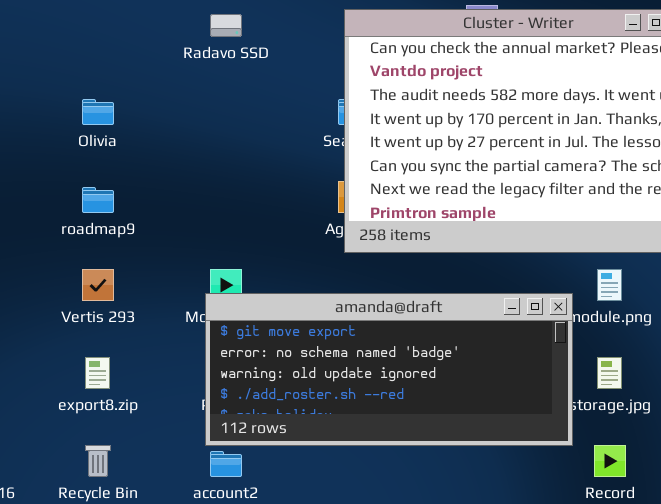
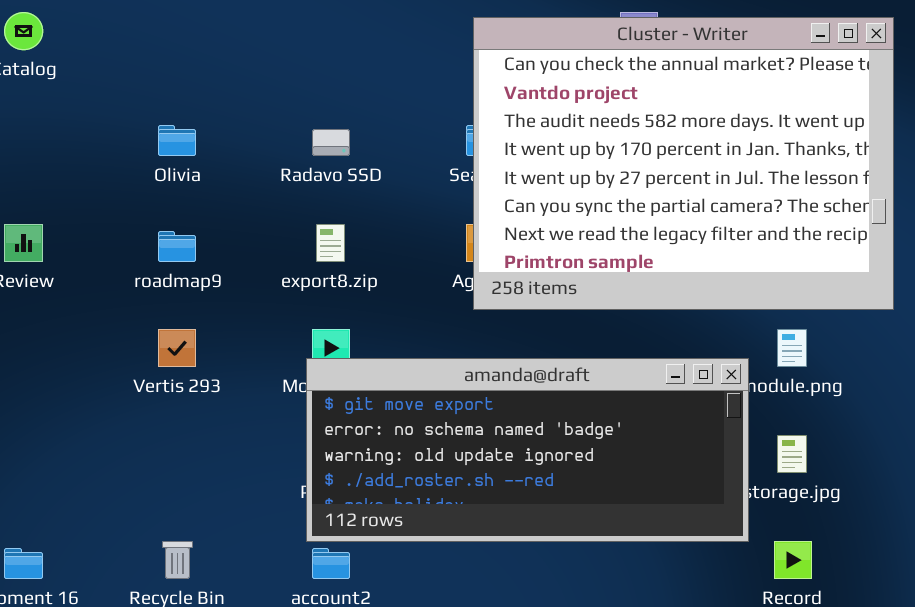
Radavo SSD: [210,14,242,37] -> [312,129,350,156], moved
export8.zip: [85,357,110,389] -> [316,224,345,262], moved

